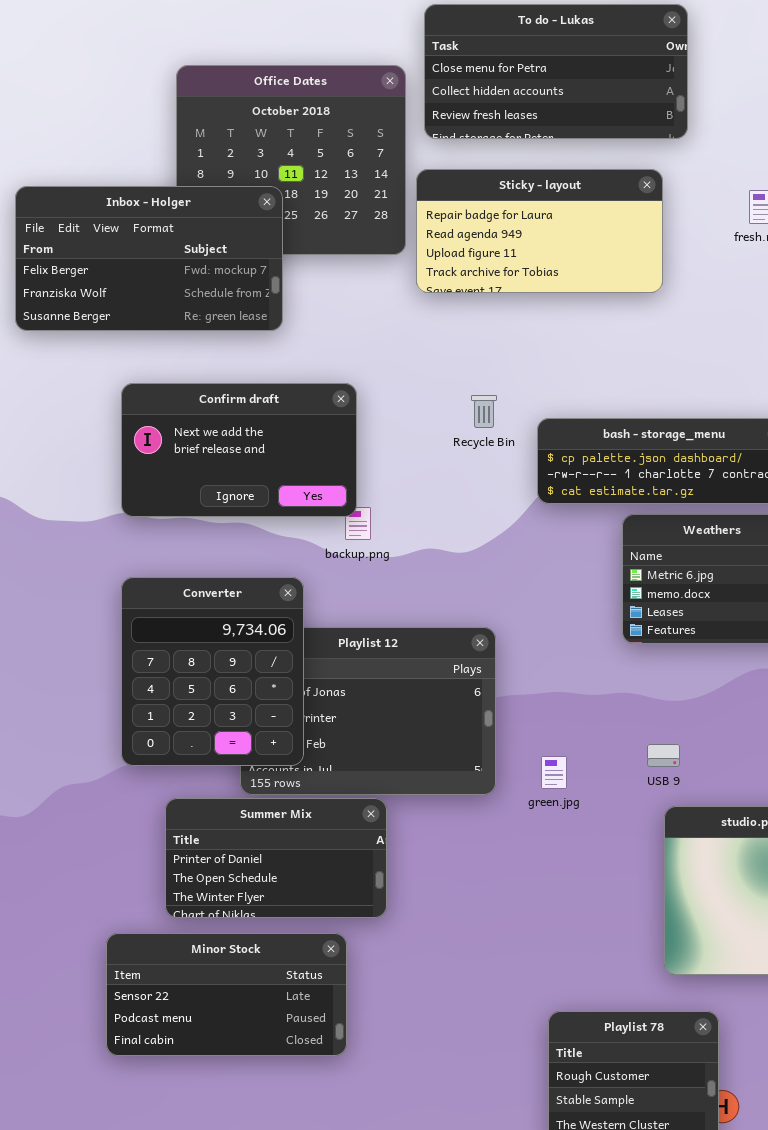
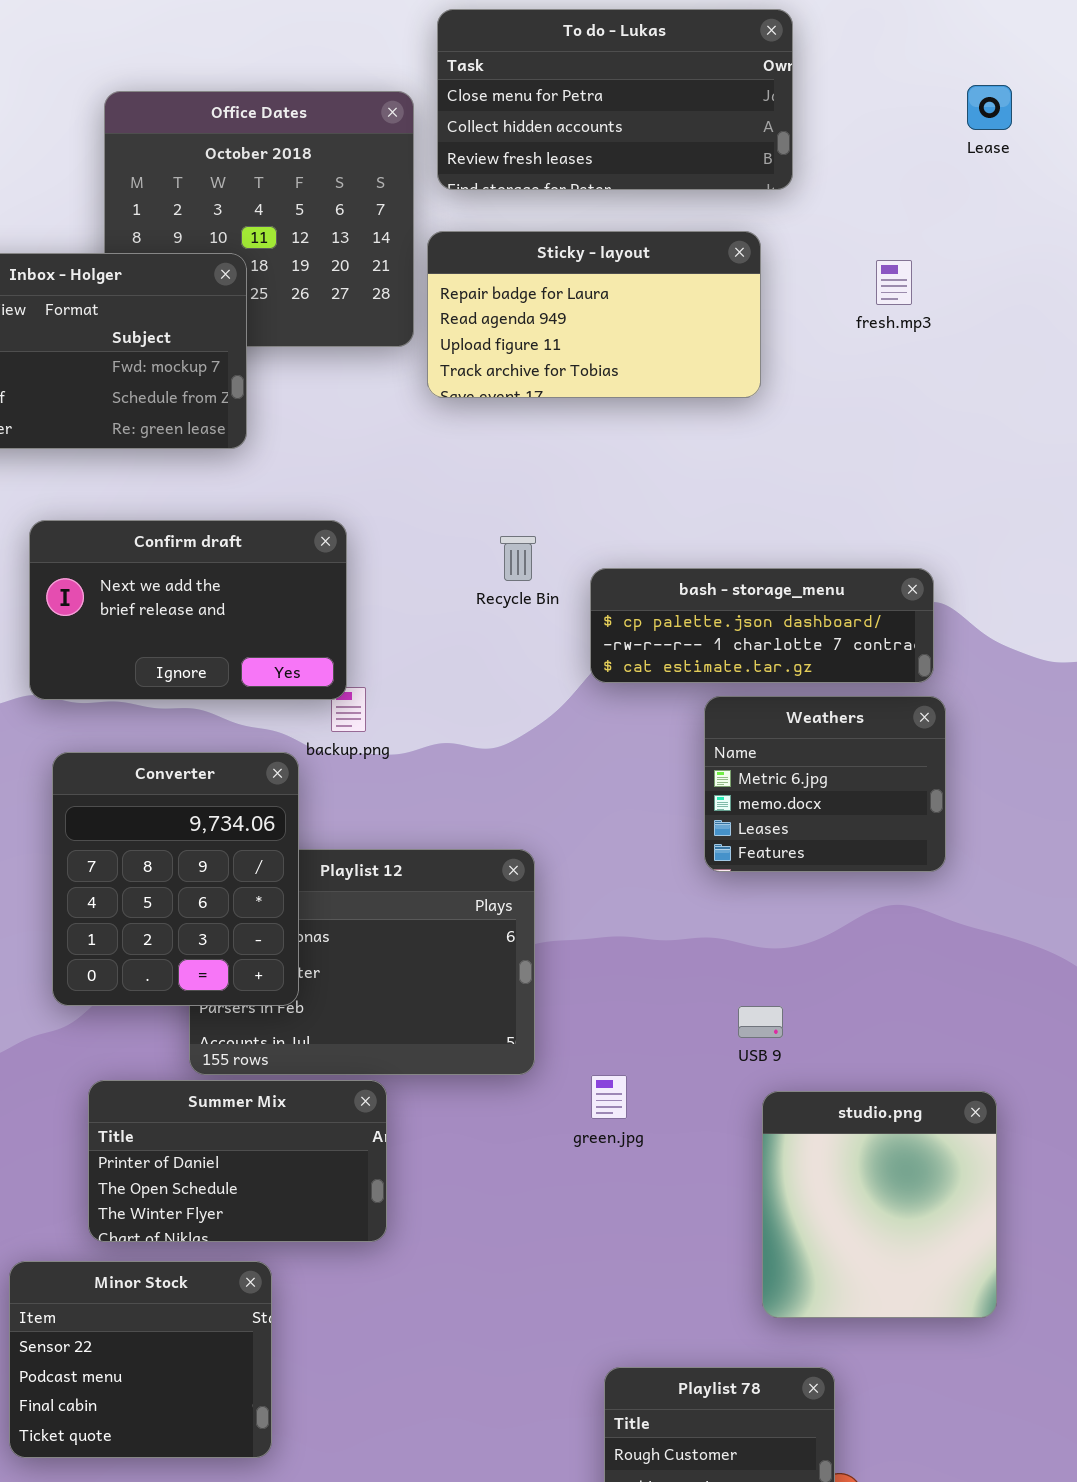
Converter: [121,577,304,766] -> [52,752,299,1006], moved
green.jpg: [541,756,567,789] -> [591,1075,627,1119], moved
Minor Stock: [106,933,347,1056] -> [9,1261,272,1458], resized

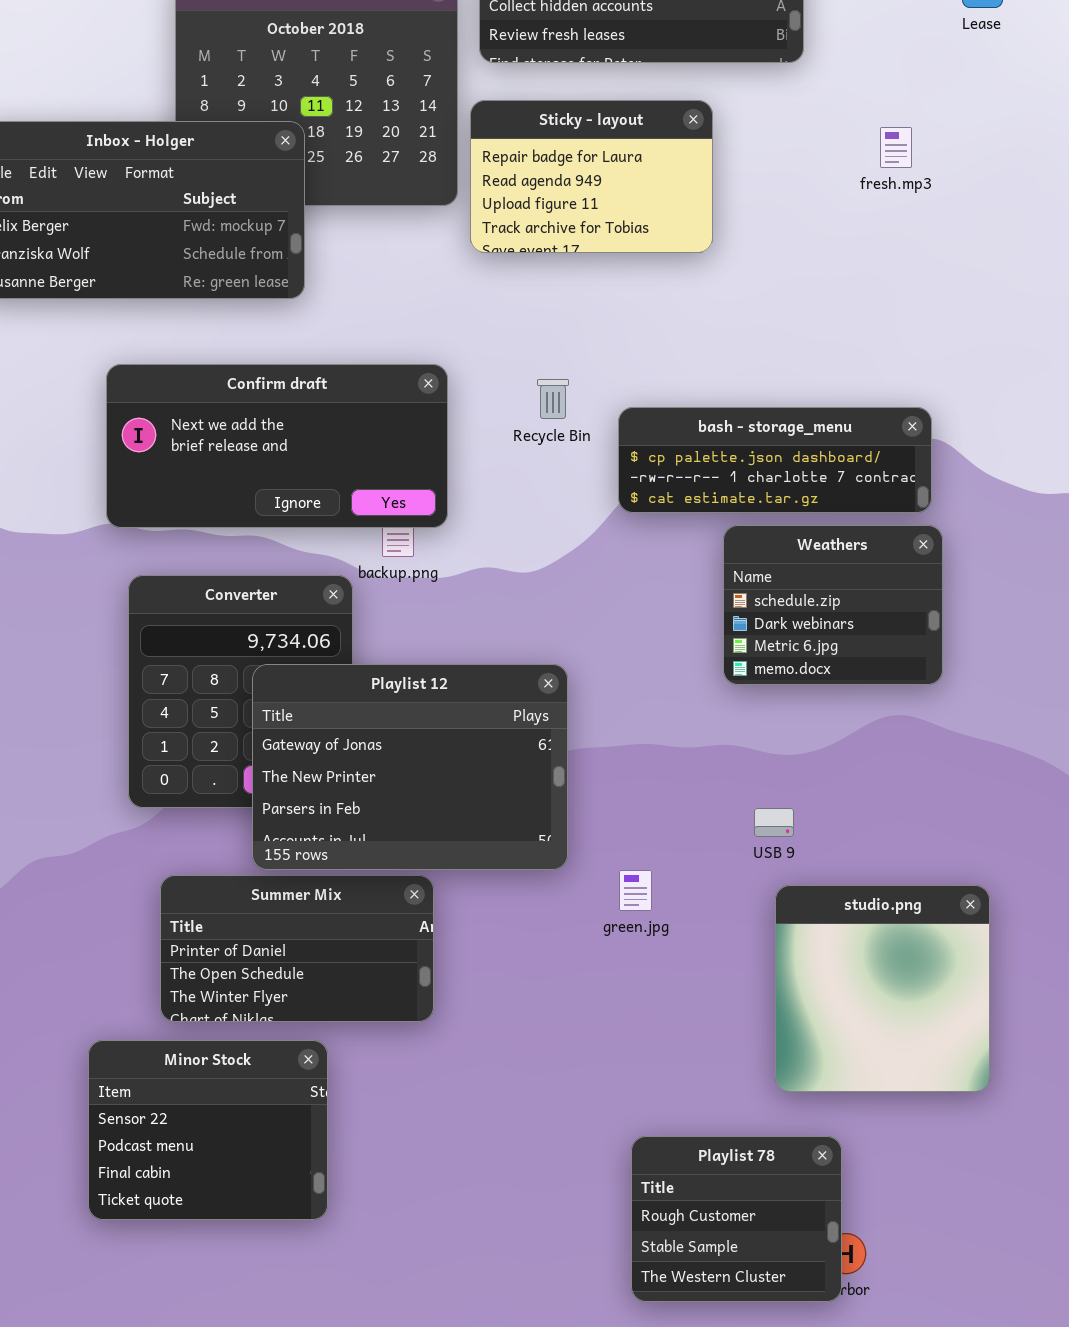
Sticky - layout: [427,231,761,398] -> [470,100,713,253], resized
Confirm draft: [29,520,347,700] -> [106,364,448,528], resized
Weathers: [704,696,946,872] -> [723,525,943,685], scrolled up 2 rows
Playlist 12: [189,849,535,1075] -> [252,664,568,870], raised

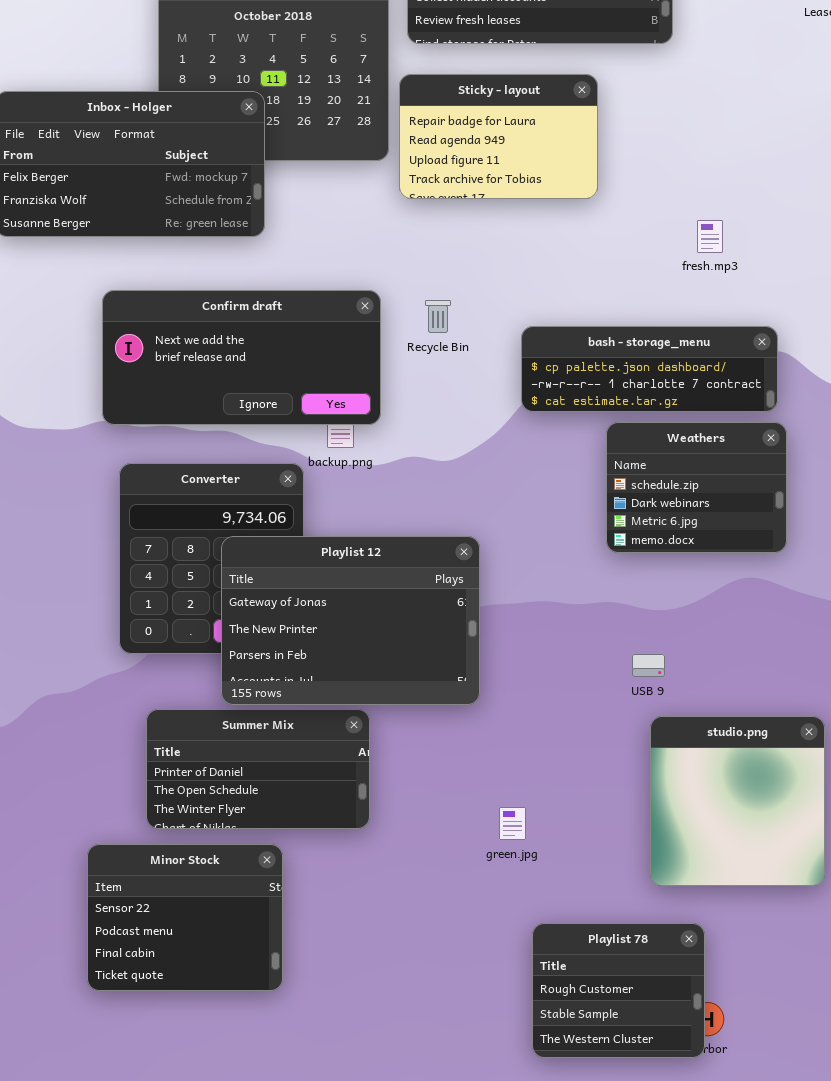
fresh.mp3: [880,127,912,168] -> [697,220,723,253], moved
Recycle Bin: [537,379,569,419] -> [425,300,451,333], moved
green.jpg: [619,870,652,911] -> [499,807,526,840], moved

